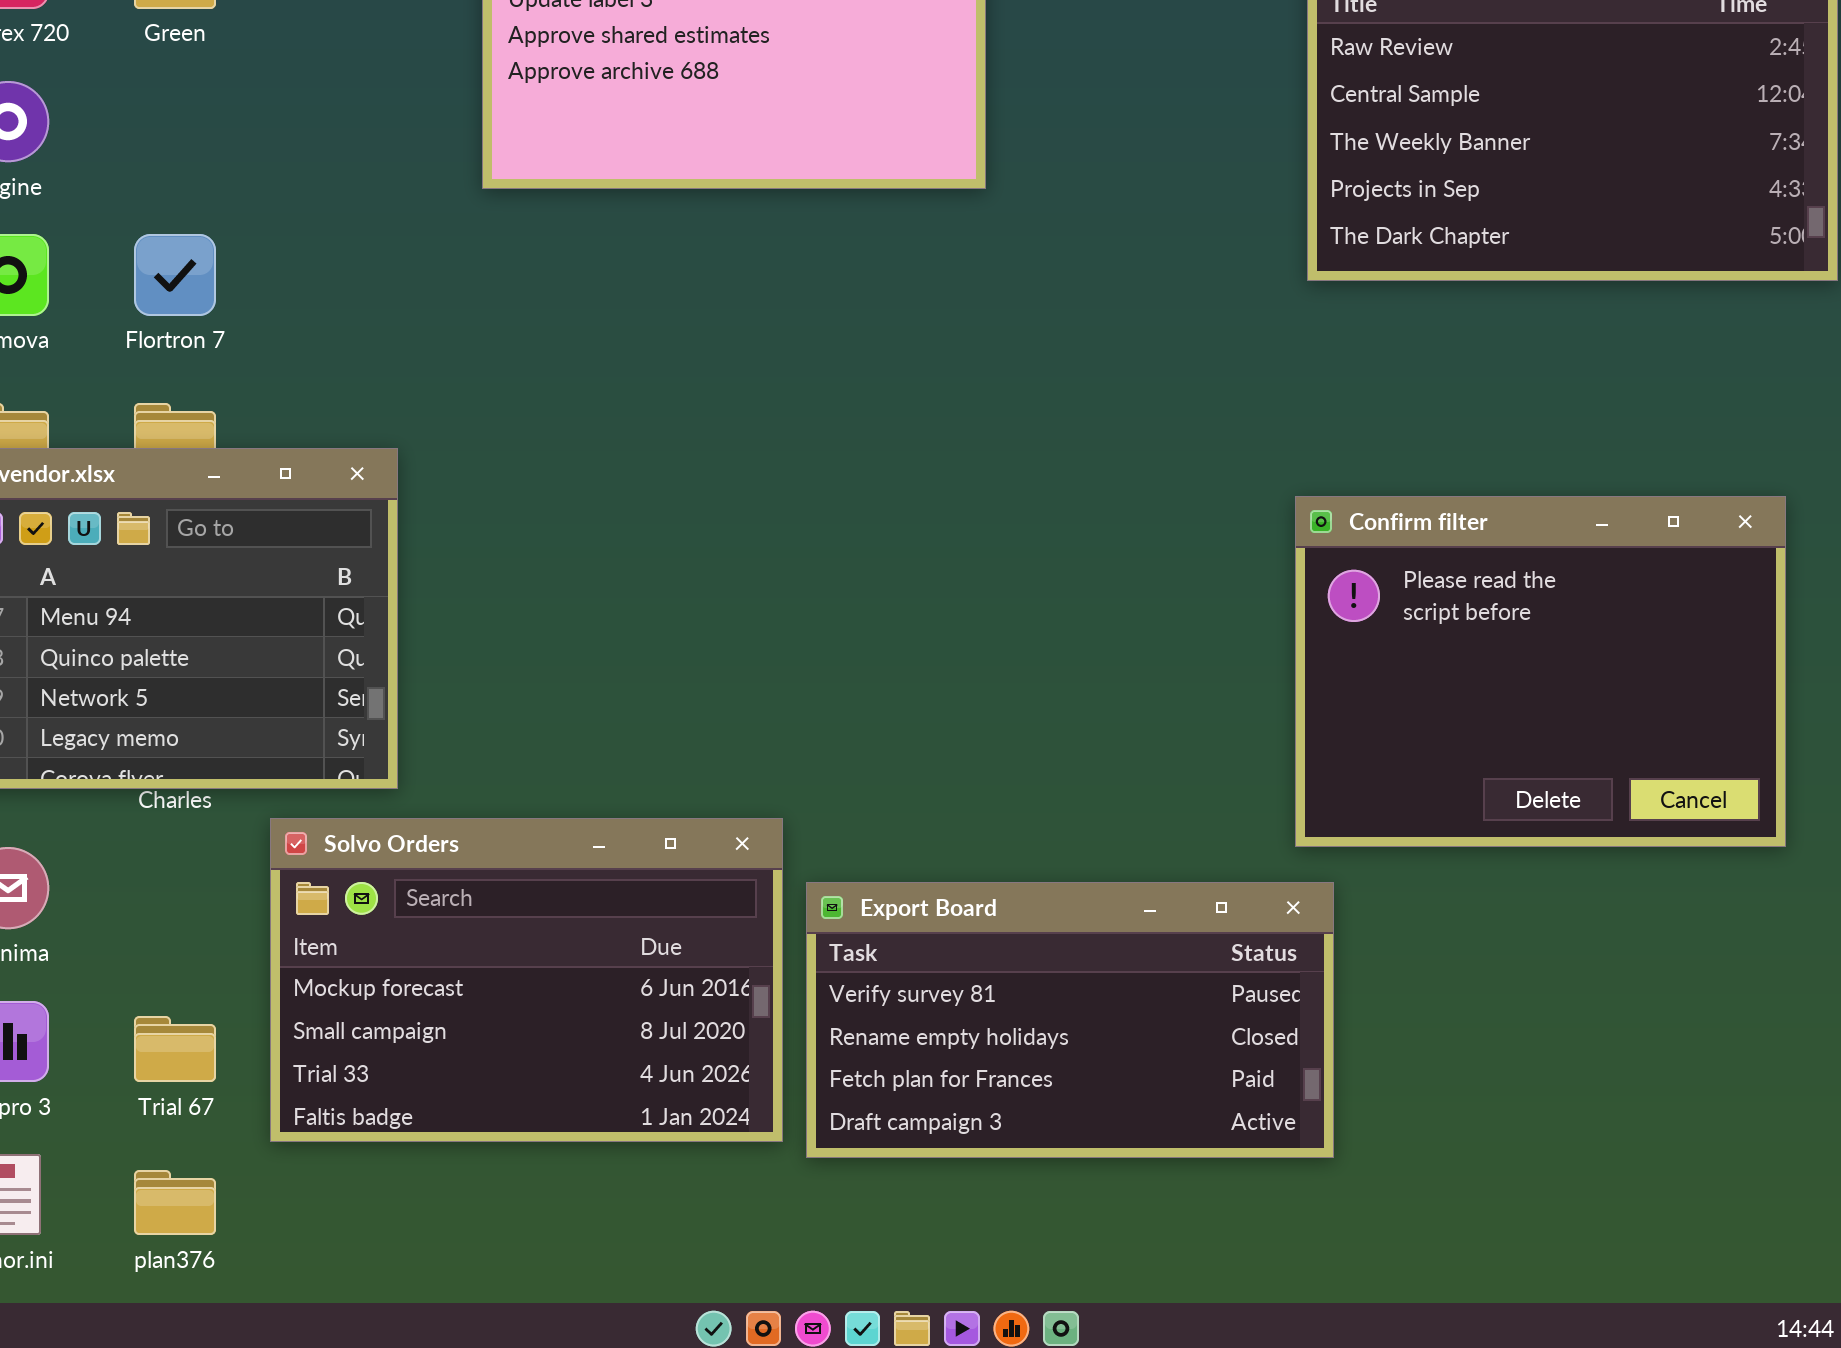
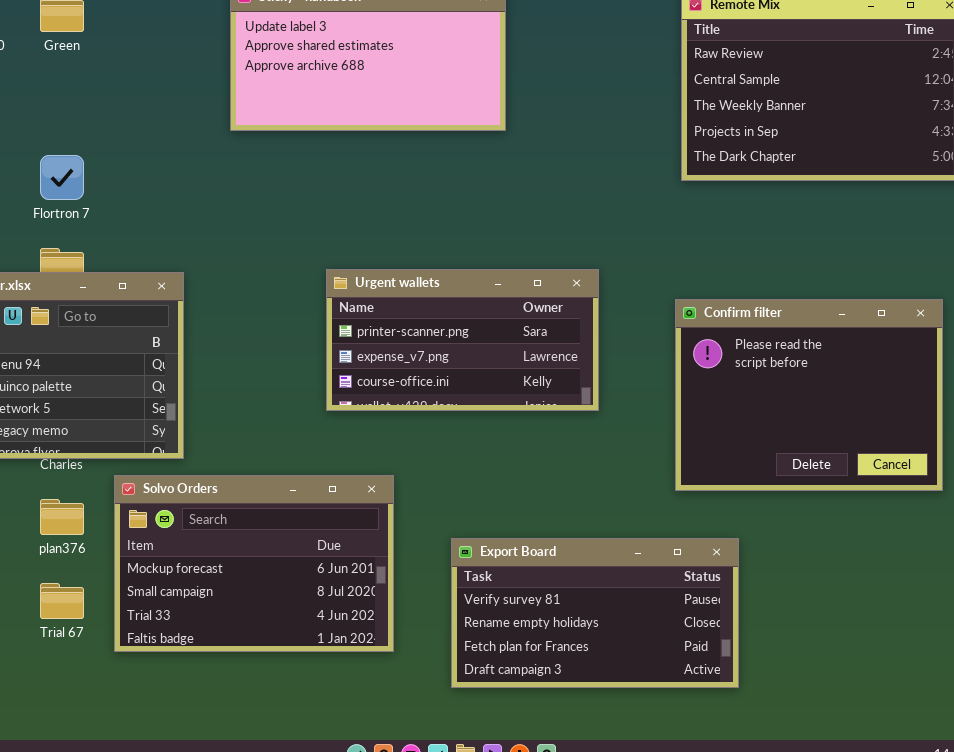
Urgent wallets: none -> [326,269,599,411], opened
Export Board: [806,882,1334,1158] -> [451,538,739,688], moved
plan376: [134,1170,216,1235] -> [40,499,84,535], moved

